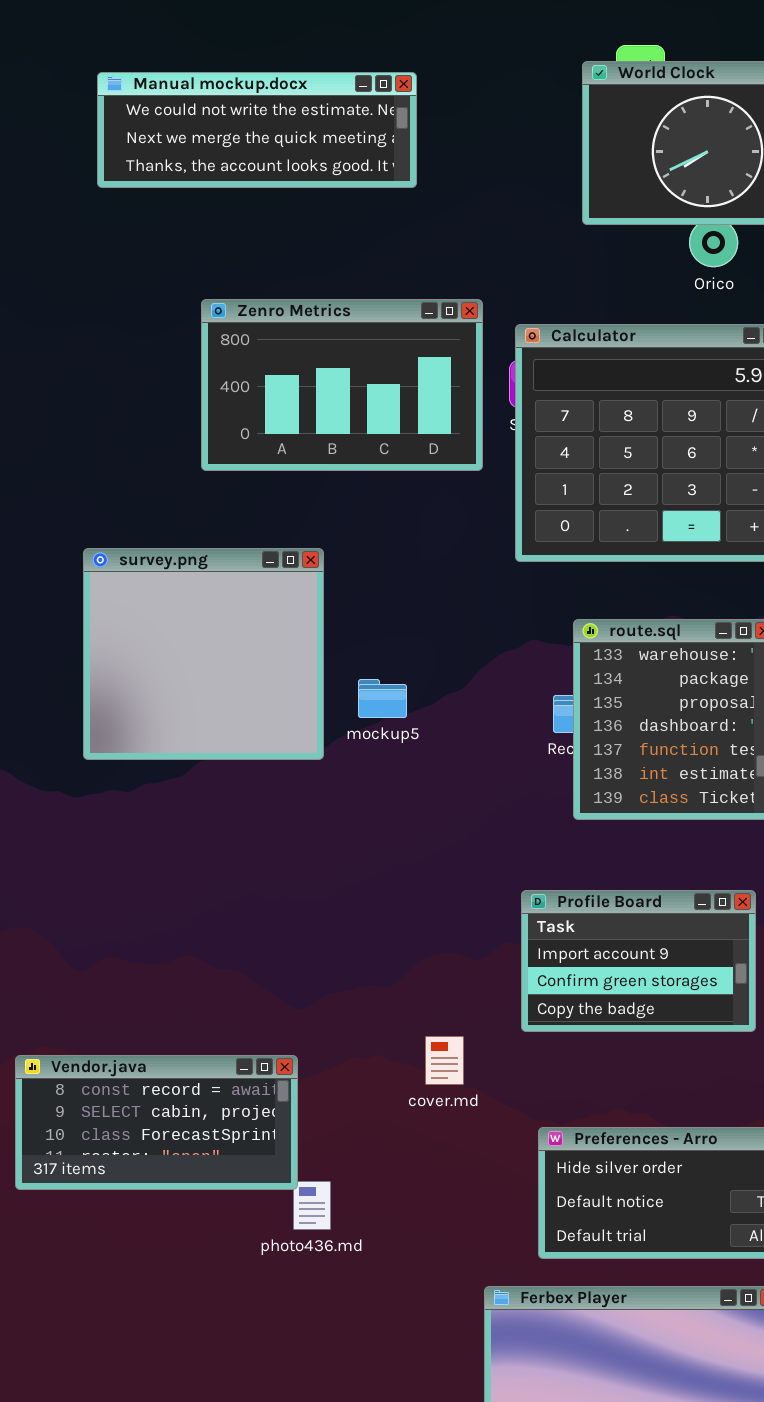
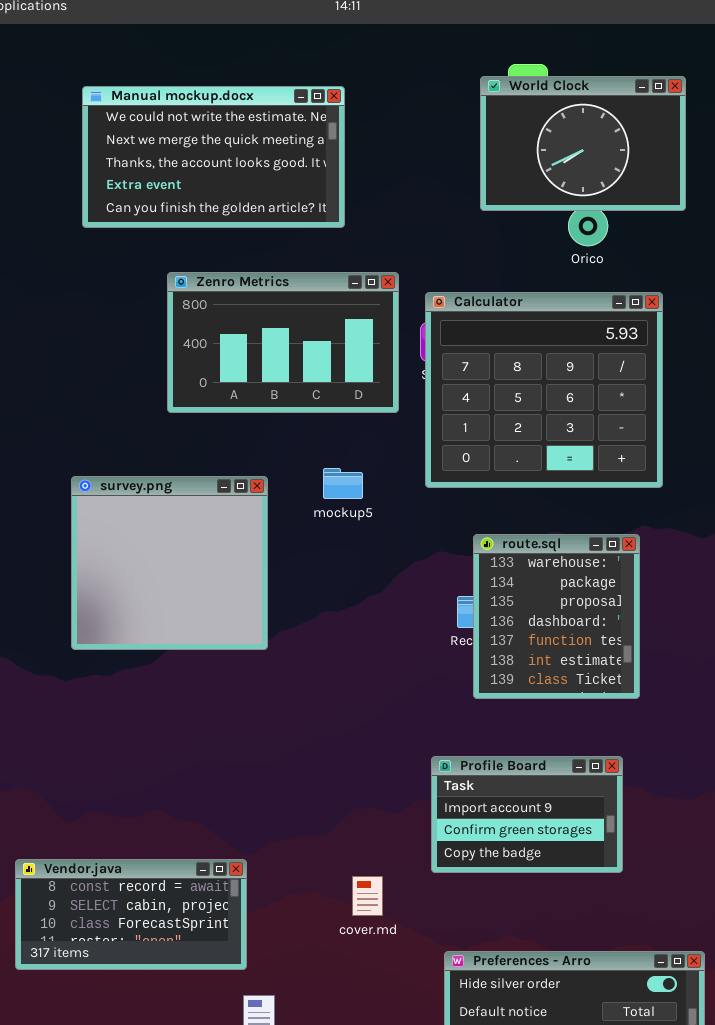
Manual mockup.docx: [97,72,417,188] -> [82,86,345,228], resized
mockup5: [358,679,407,718] -> [323,468,363,499], moved
Vendor.java: [15,1055,298,1190] -> [15,859,247,970], moved

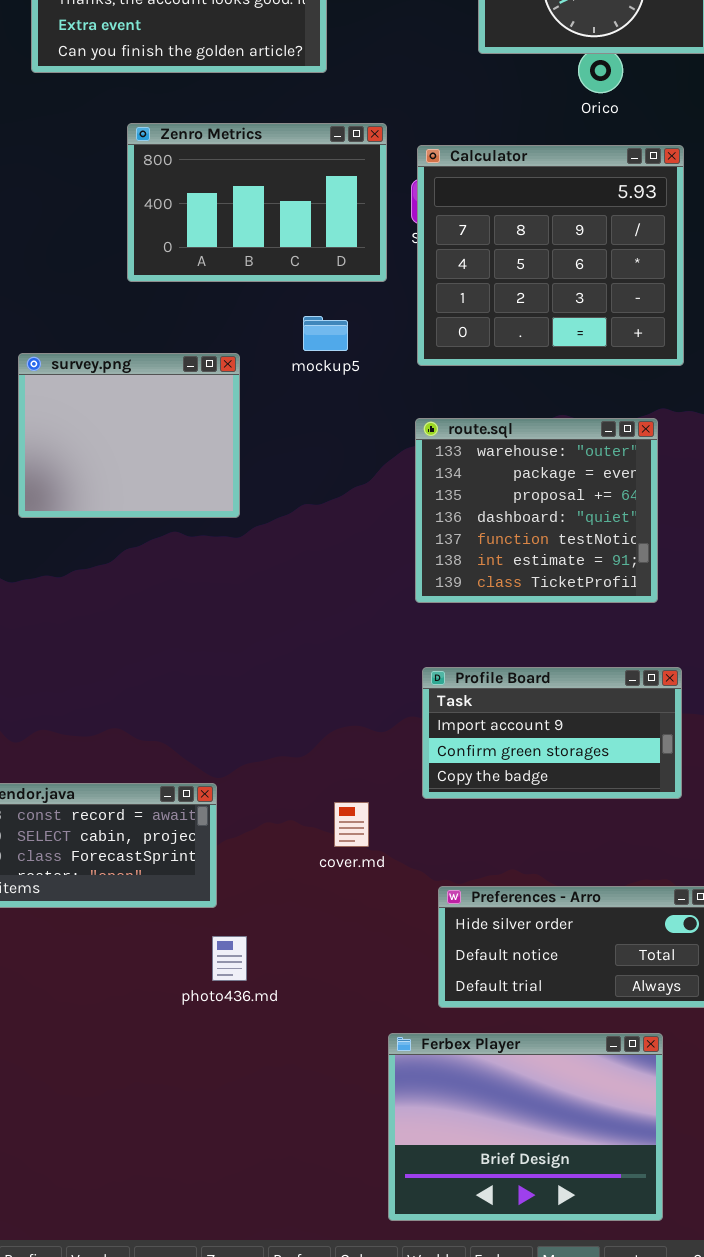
mockup5: [323,468,363,499] -> [303,316,348,351], moved
survey.png: [71,476,268,650] -> [18,353,240,518], resized
route.sql: [473,534,640,699] -> [415,418,658,603], resized
Profile Board: [431,756,623,873] -> [422,667,682,799], resized

